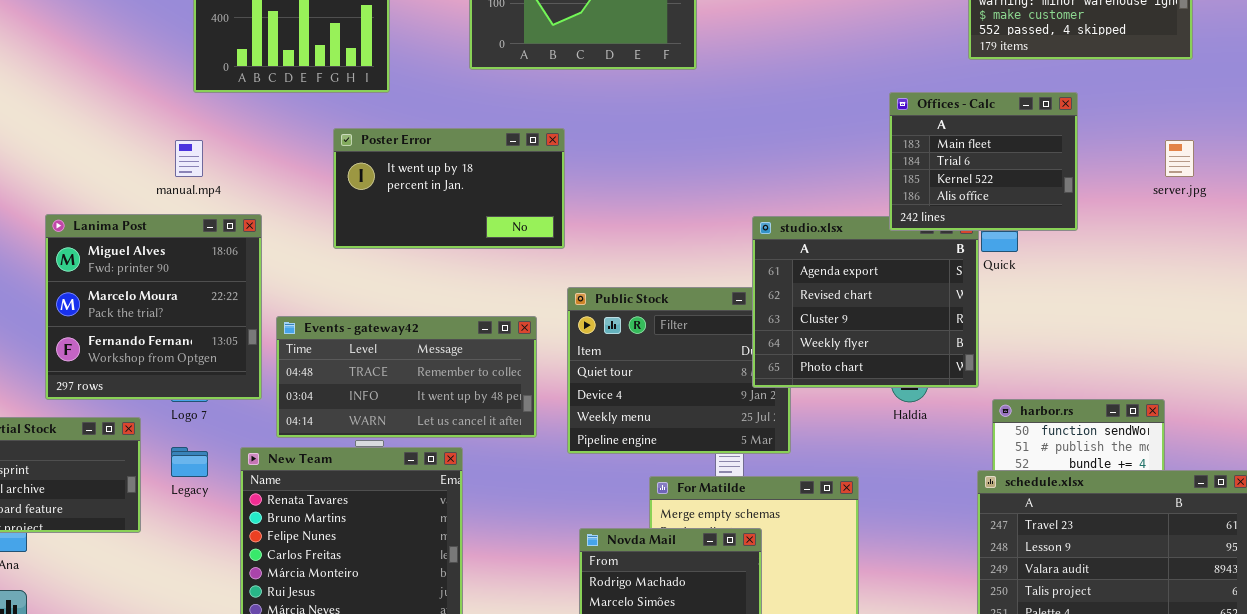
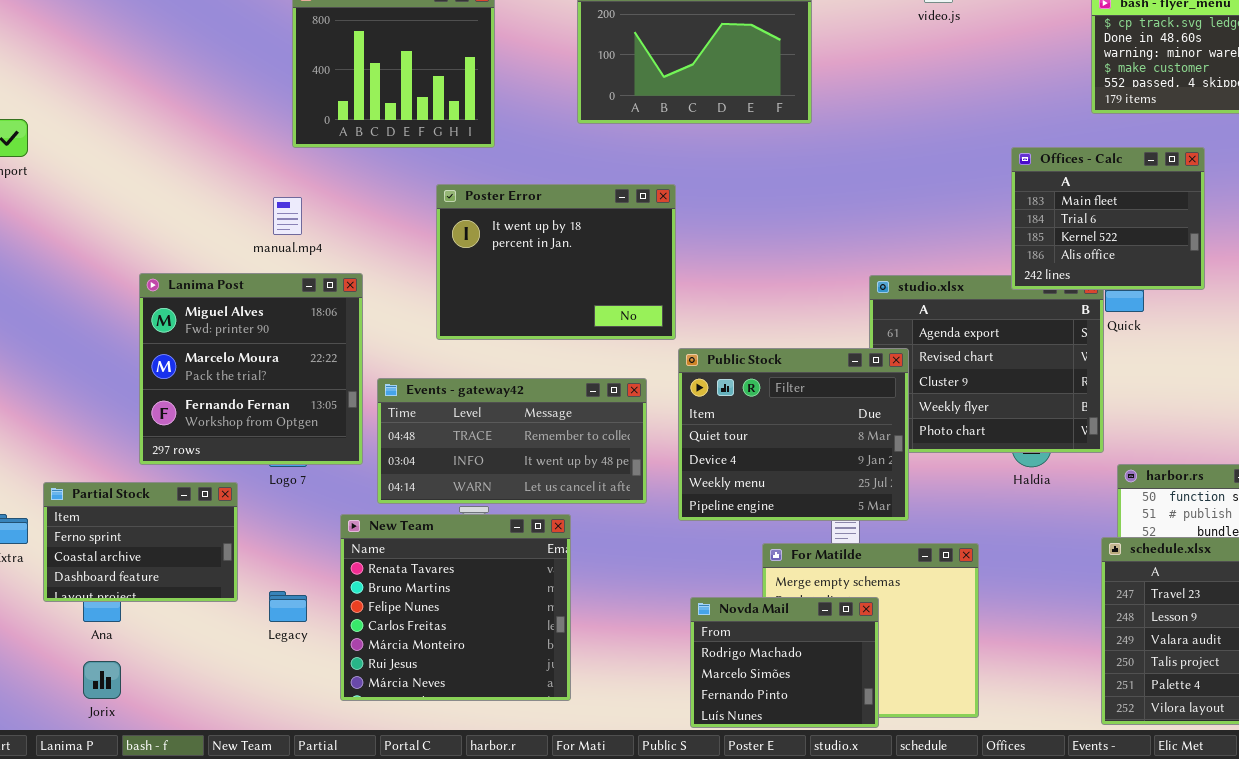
Poster Error: [333,128,565,249] -> [436,184,676,340], resized
Public Stock: [567,287,791,454] -> [678,348,909,521], raised
Legacy: [171,447,208,477] -> [269,591,307,622], moved

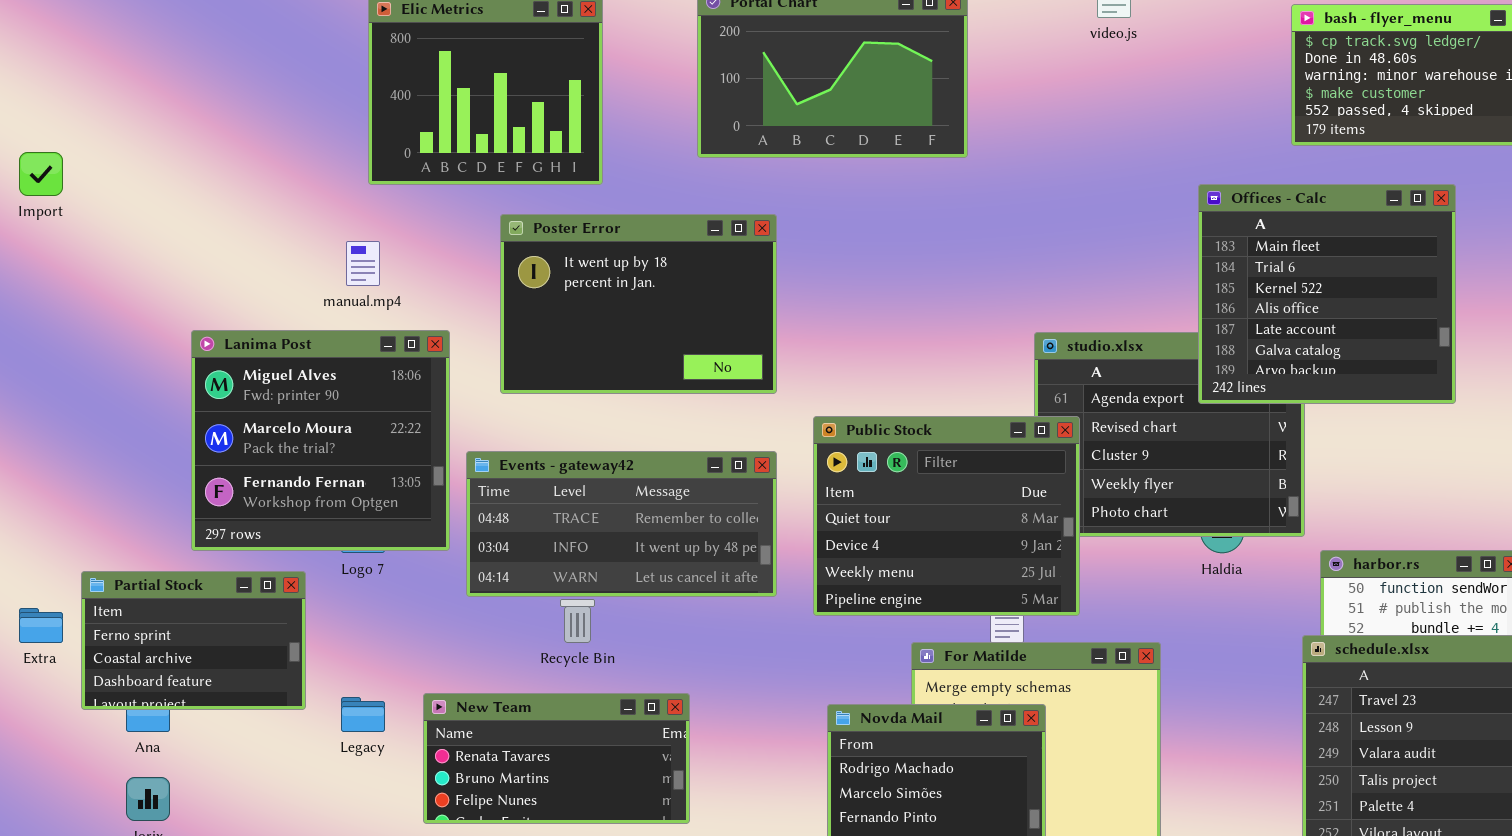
Offices - Calc: [1011,147,1205,290] -> [1198,184,1456,404], resized
Poster Error: [436,184,676,340] -> [500,214,777,394], moved
New Team: [340,514,571,701] -> [423,693,690,824], resized

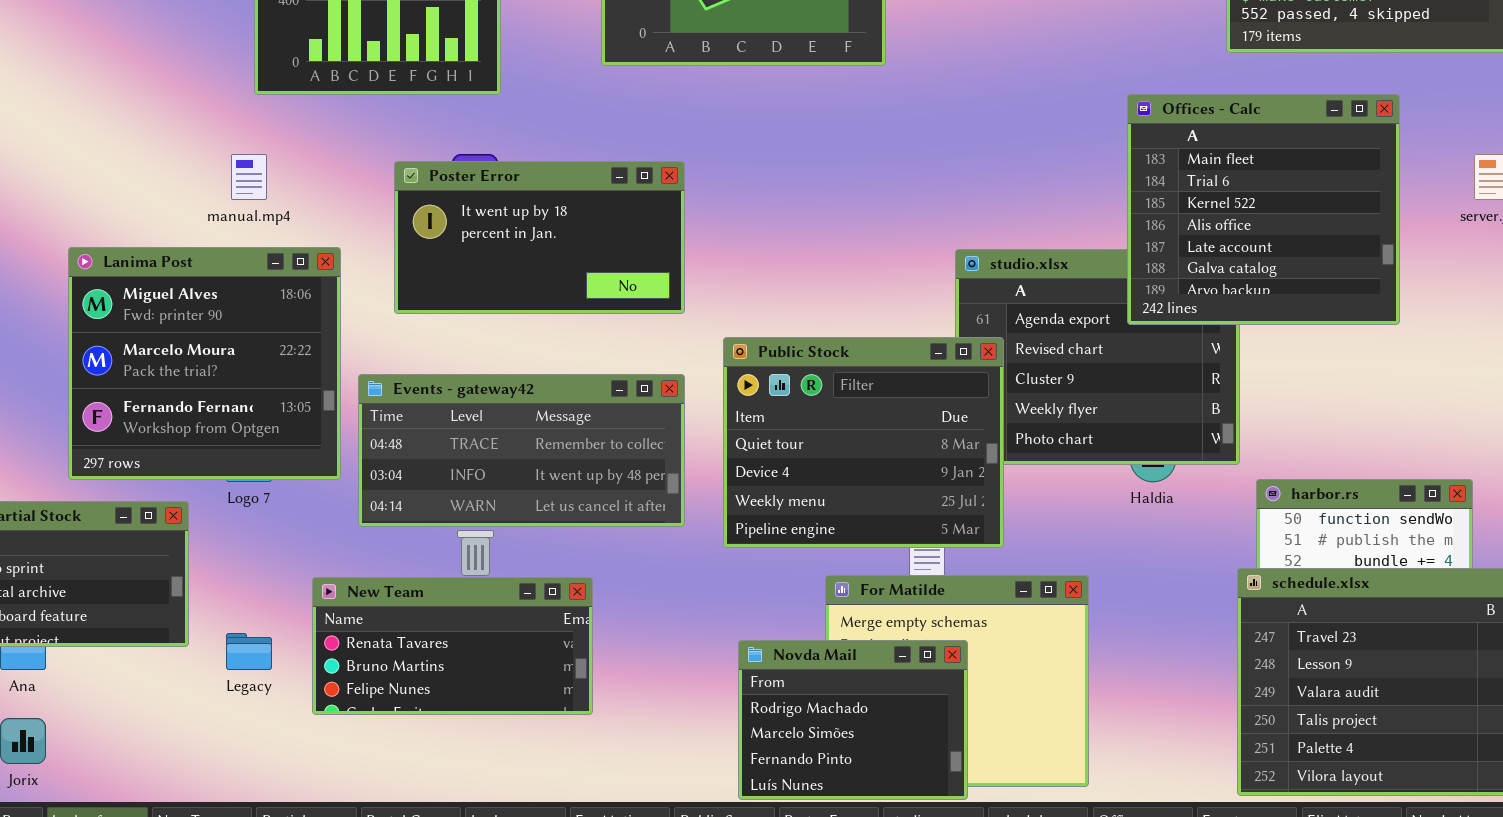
Poster Error: [500,214,777,394] -> [394,161,685,314], resized
New Team: [423,693,690,824] -> [312,577,593,715], moved

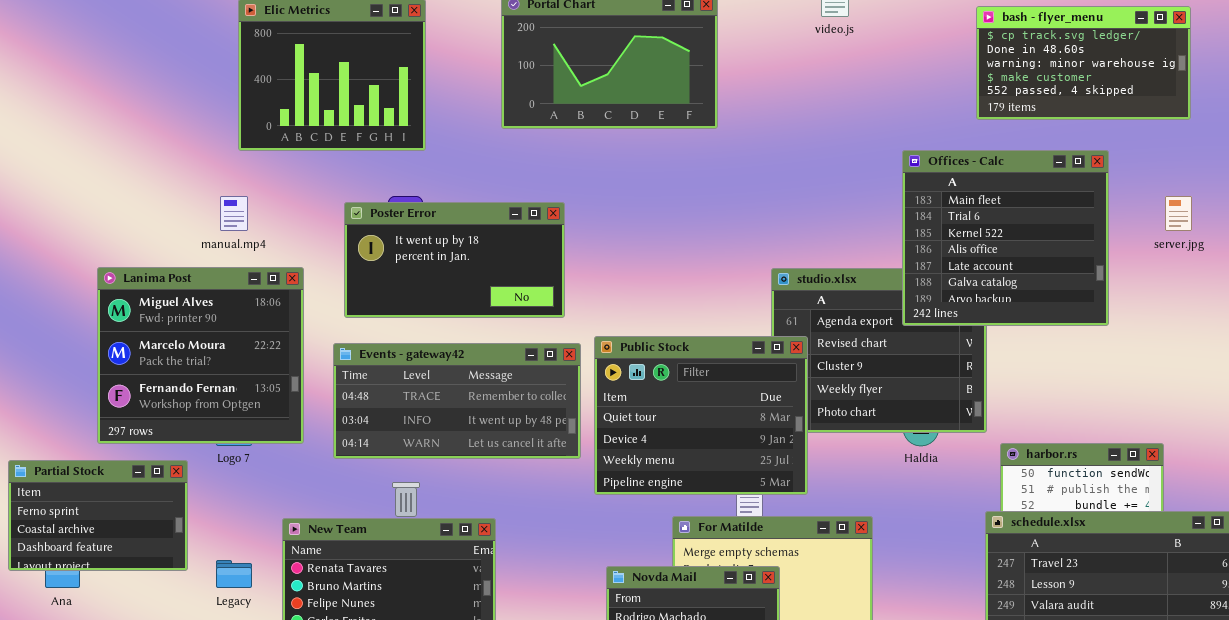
Events - gateway42: [358,374,685,527] -> [333,343,581,459], moved

